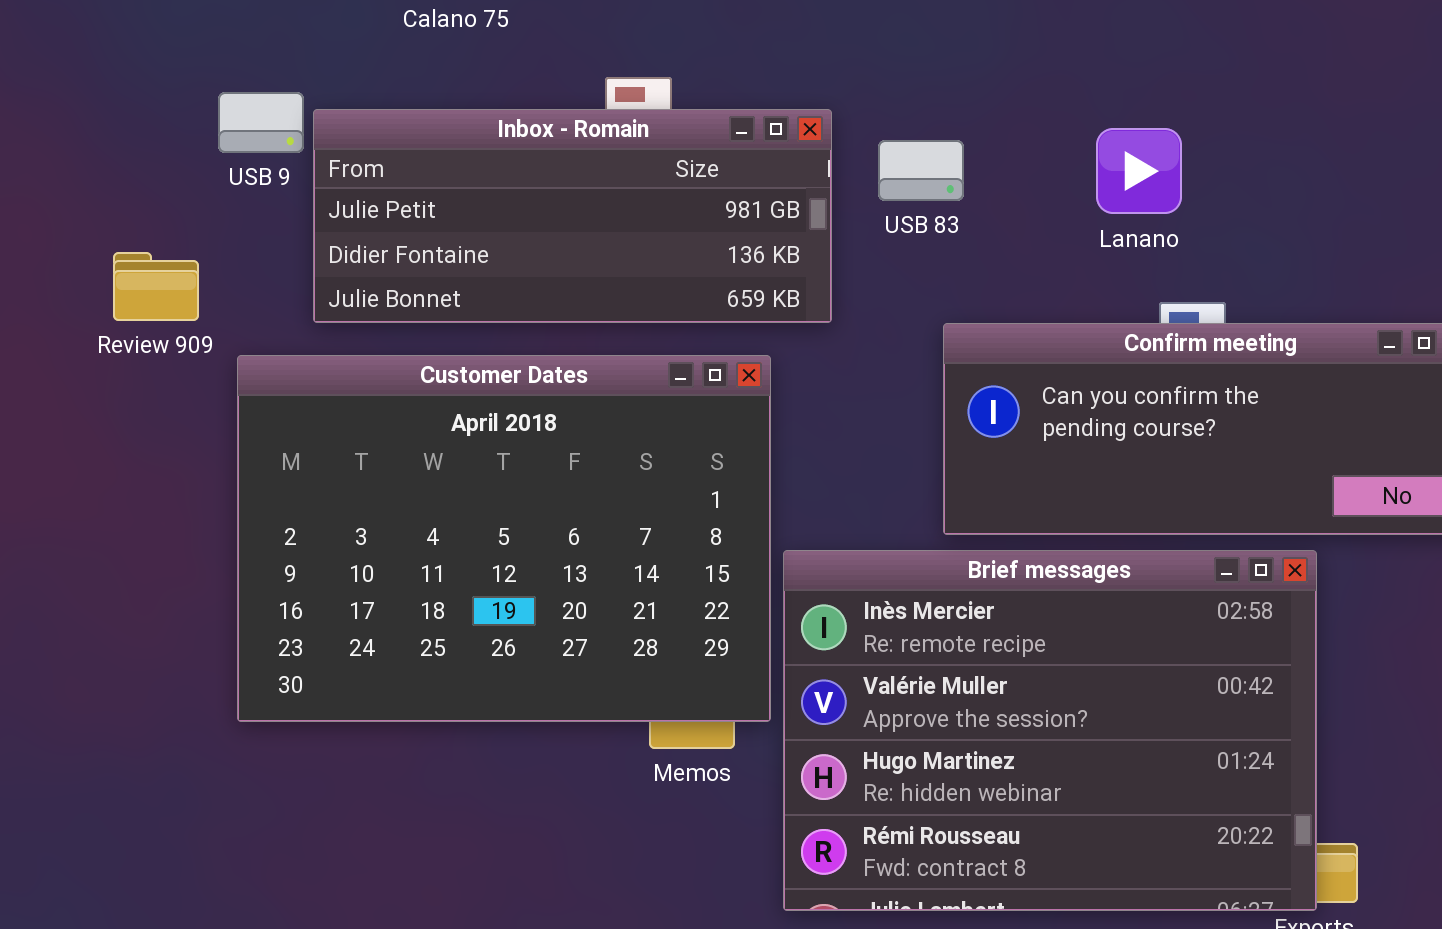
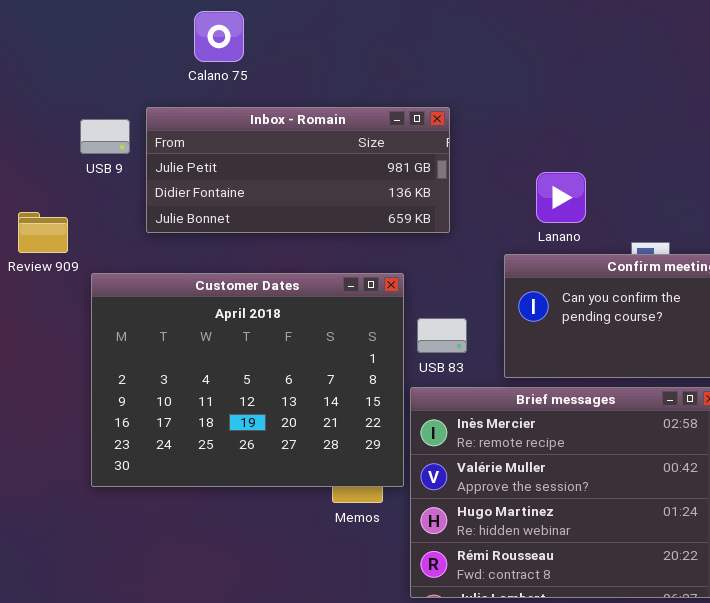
Inbox - Romain: [313,109,832,323] -> [146,107,450,233], moved
Lanano: [1096,128,1182,214] -> [536,172,586,223], moved
USB 83: [878,140,964,201] -> [417,318,467,353], moved

